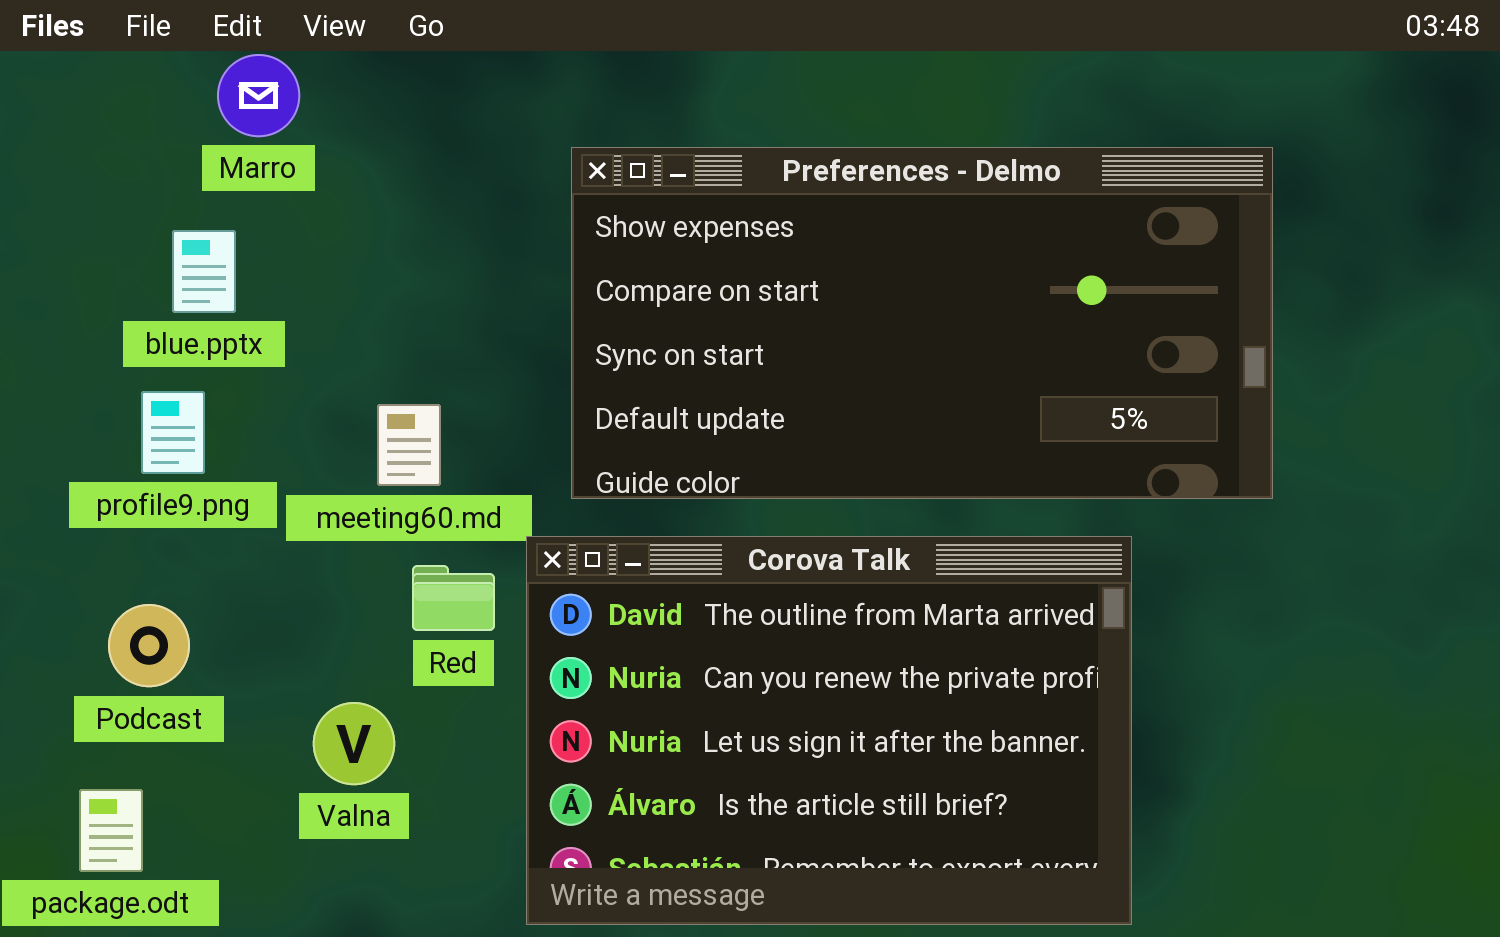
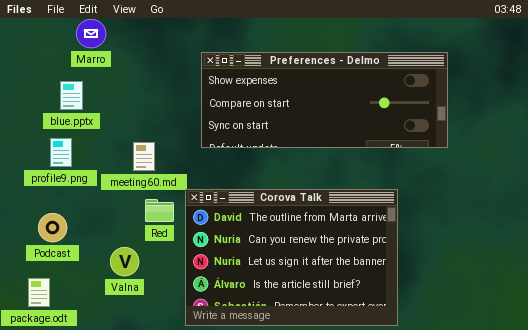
Preferences - Delmo: [571,147,1273,499] -> [201,52,448,148], resized

